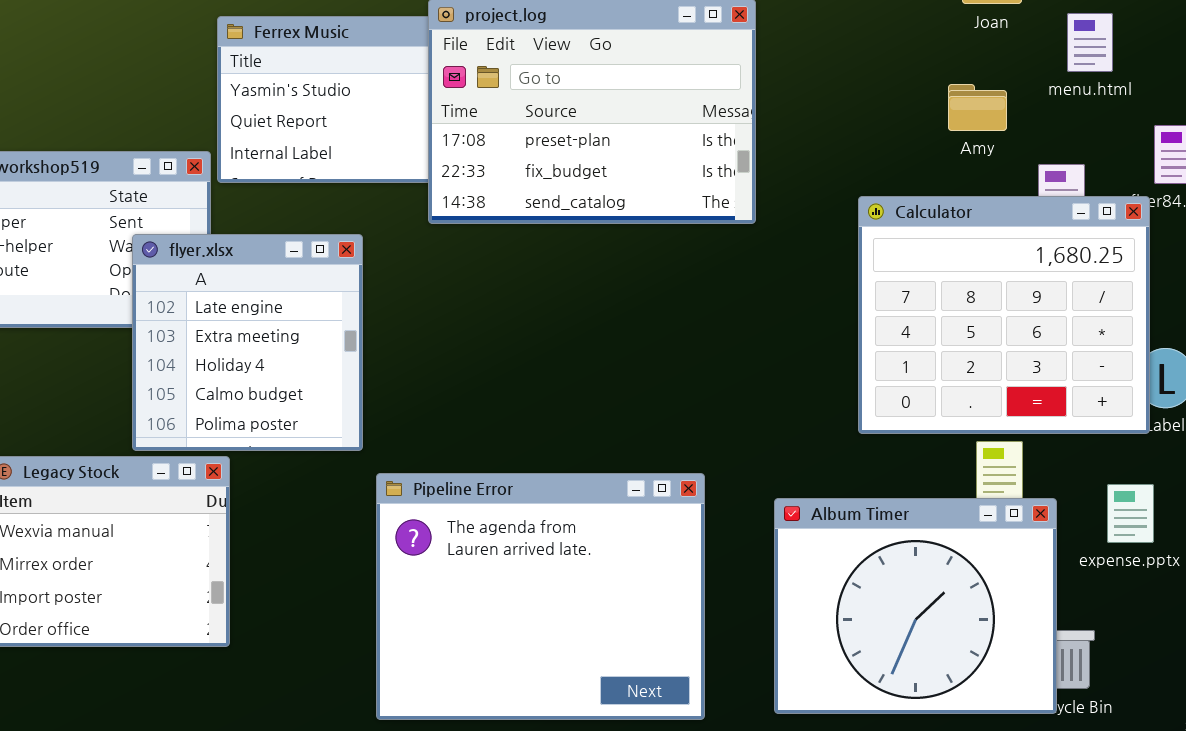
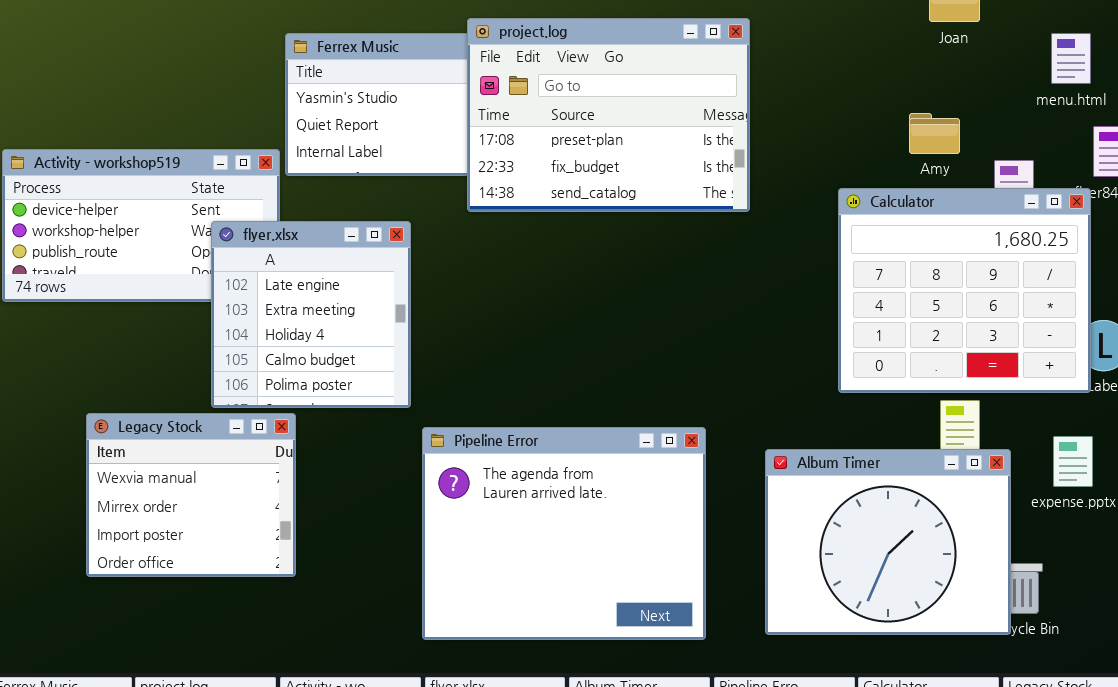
menu.html: [1067,13,1113,72] -> [1051,33,1091,84], moved
Amy: [948,84,1007,131] -> [909,113,960,154], moved

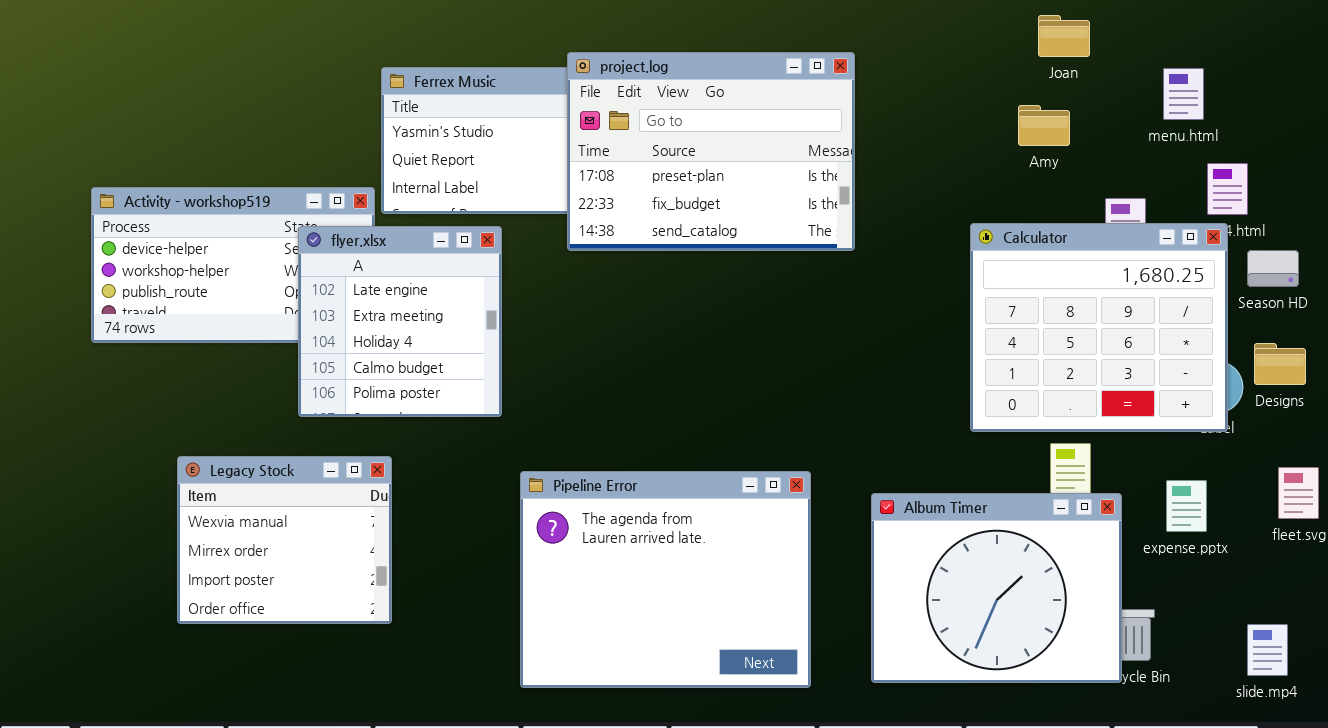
Amy: [909,113,960,154] -> [1018,105,1070,146], moved
Calculator: [838,188,1091,393] -> [970,223,1228,432], moved
flyer.xlsx: [211,221,411,408] -> [298,226,502,417], moved

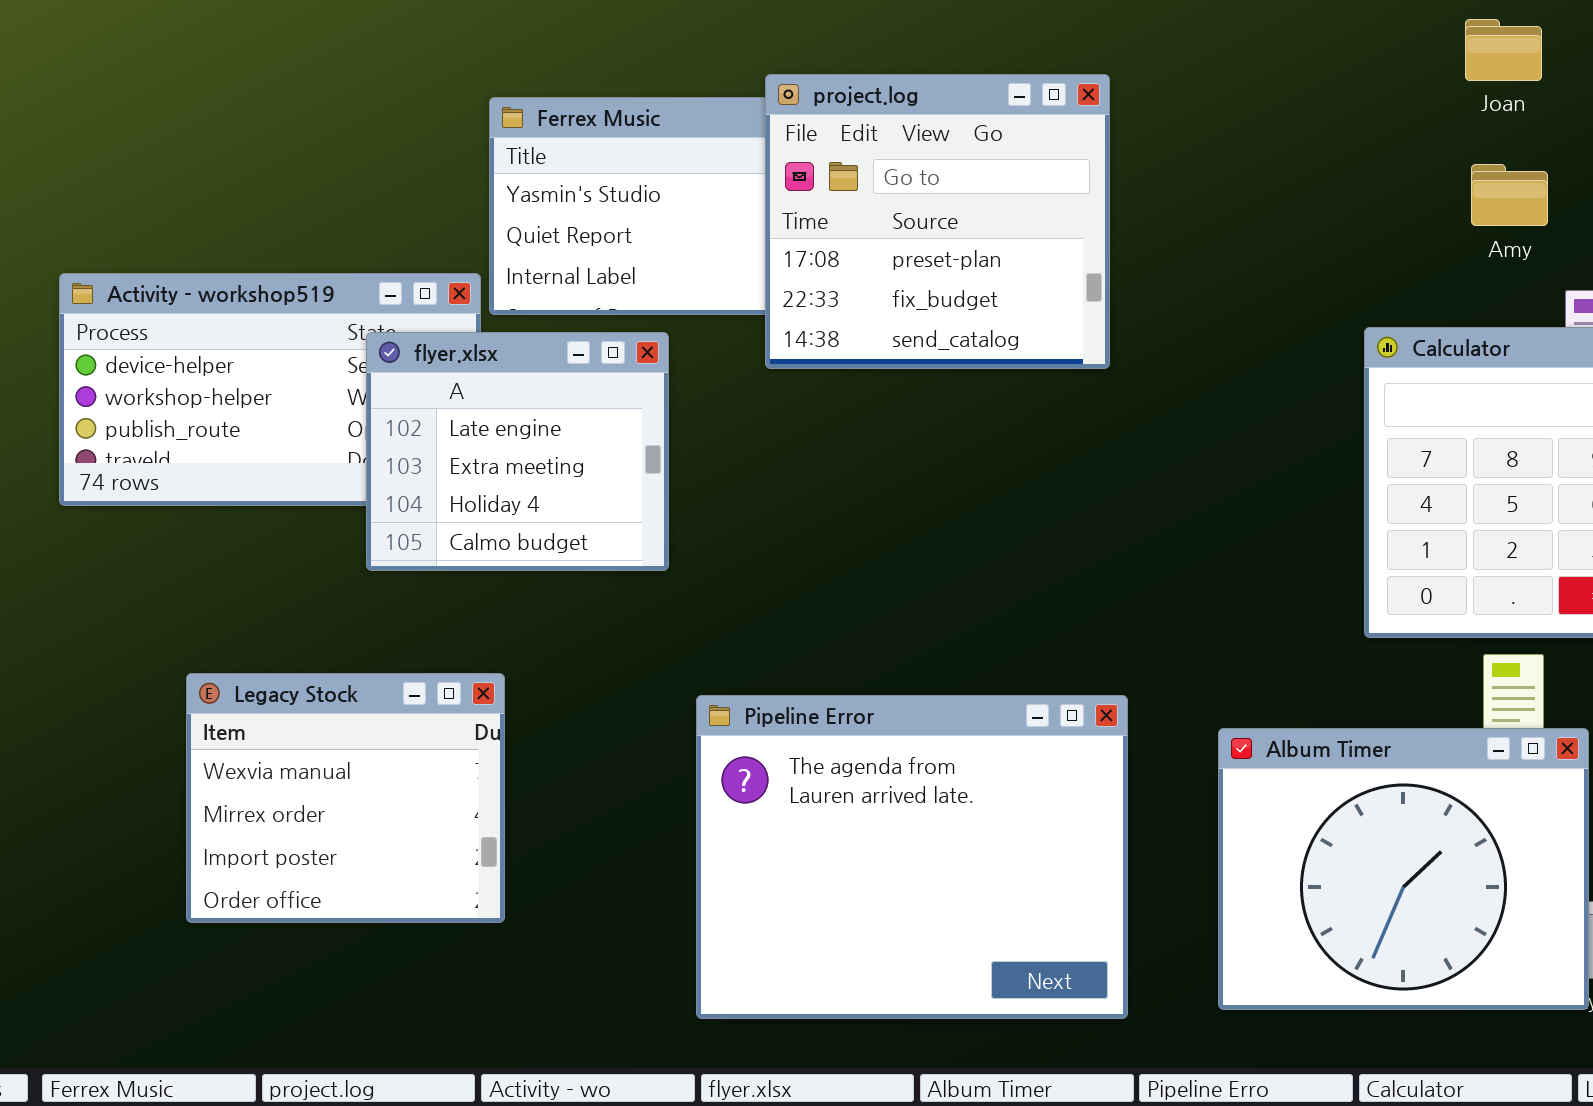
project.log: [567,52,855,251] -> [765,74,1110,369], resized
Amy: [1018,105,1070,146] -> [1471,164,1548,226], moved
flyer.xlsx: [298,226,502,417] -> [366,332,669,571], resized

